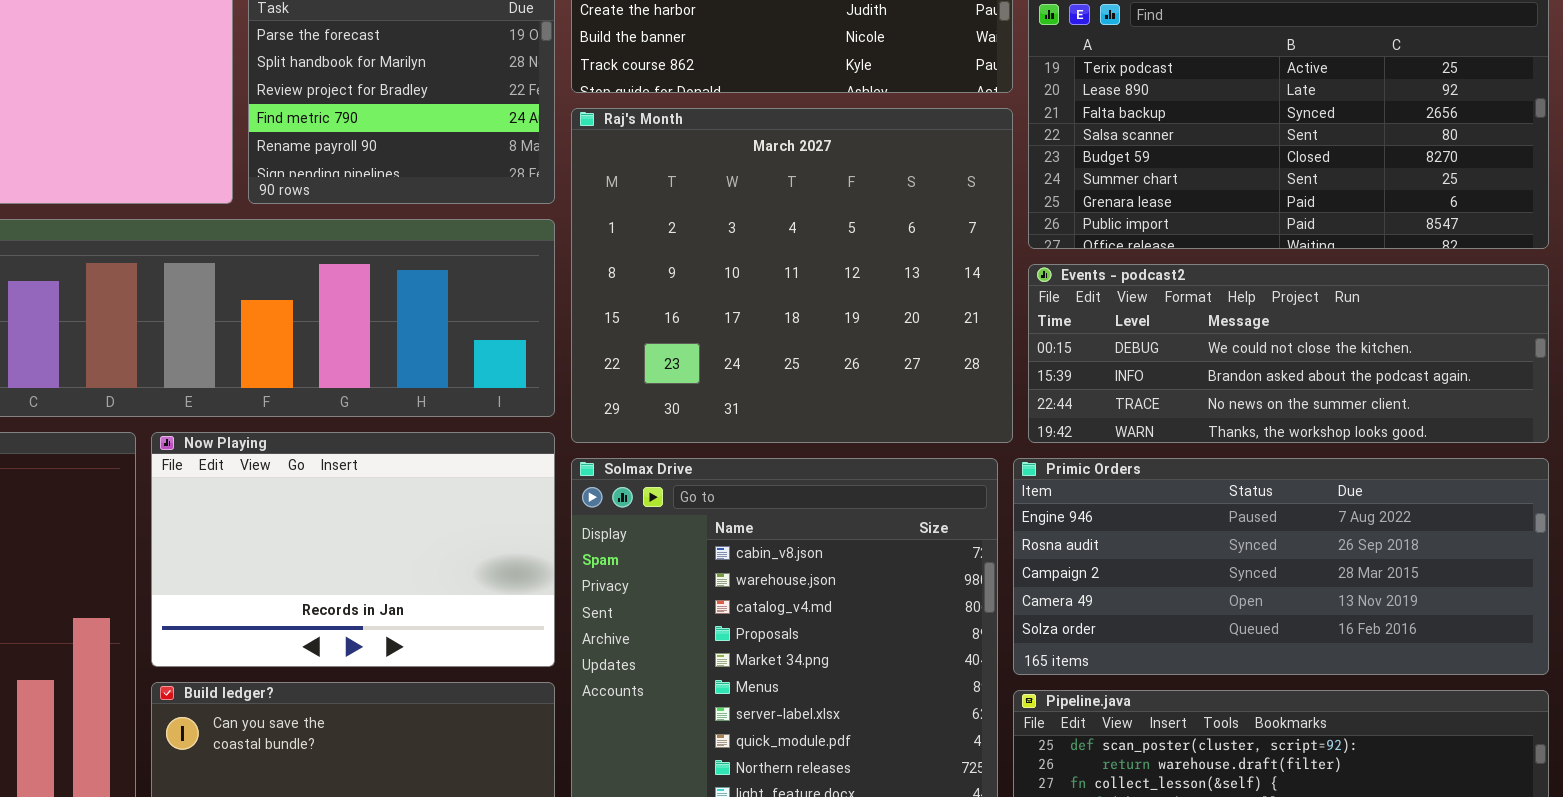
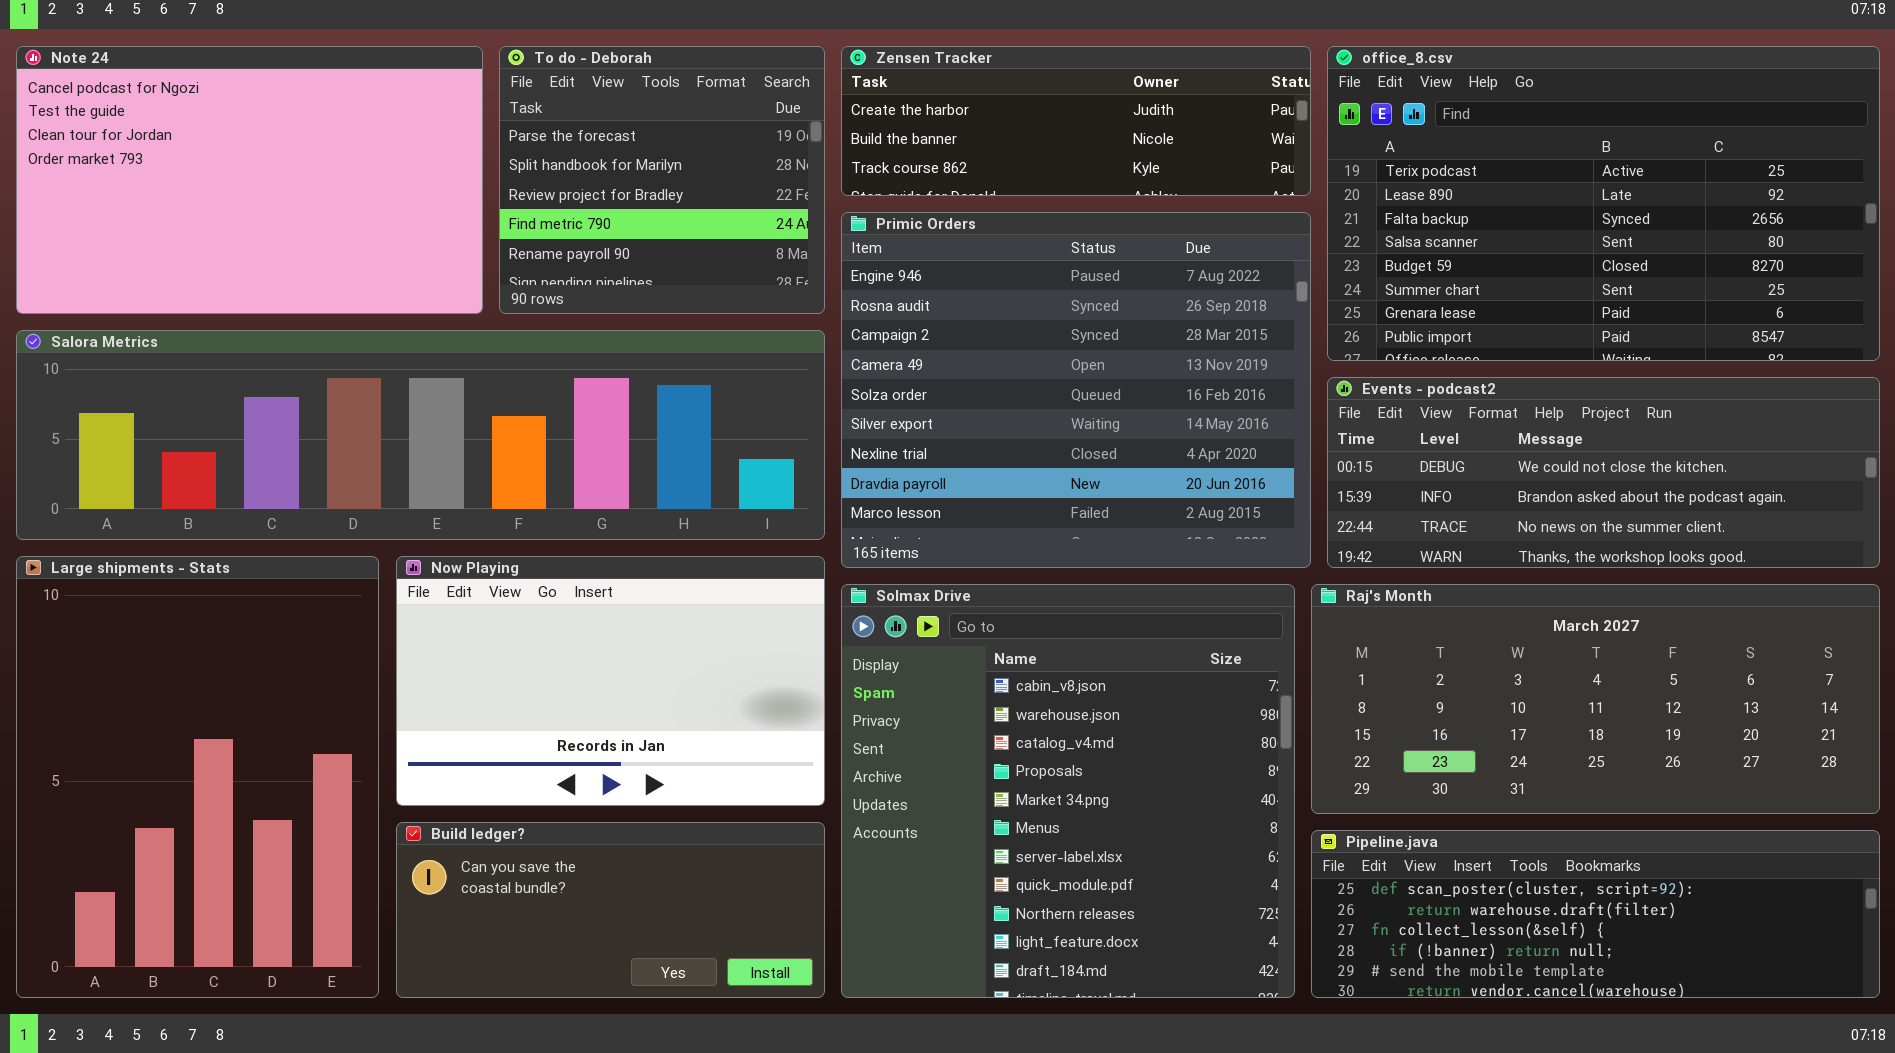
Raj's Month: [571,108,1013,443] -> [1311,584,1880,814], moved, resized
Primic Orders: [1013,458,1549,675] -> [841,212,1311,568], moved, resized

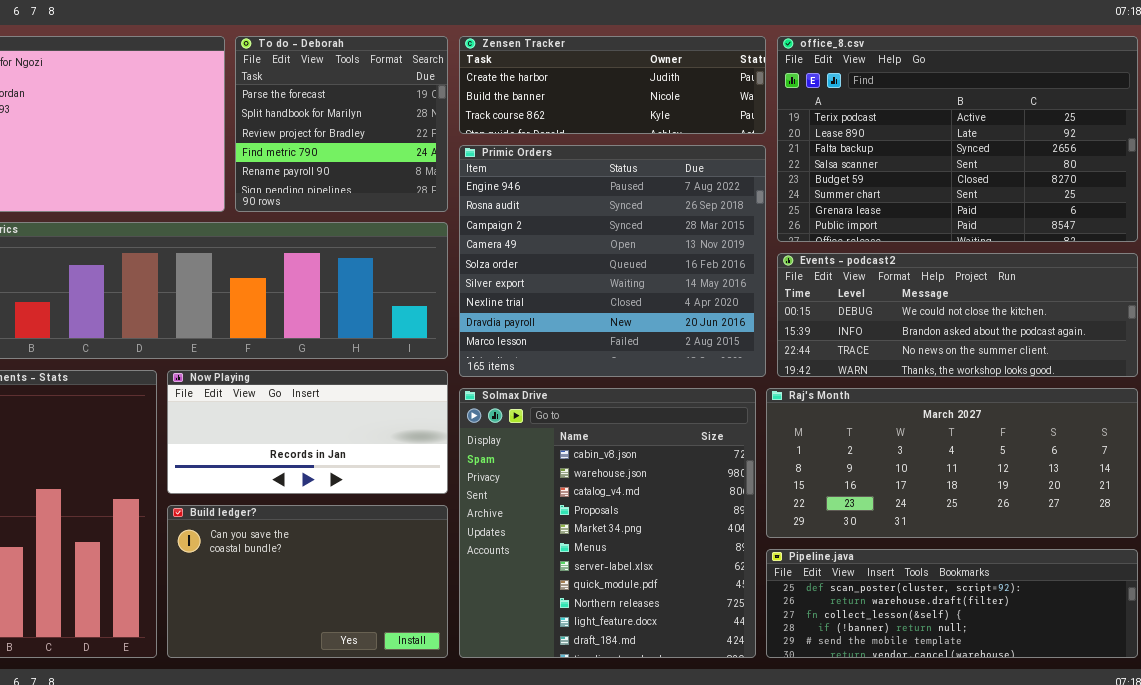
Now Playing: [396,556,825,806] -> [167,370,448,494], resized
Build ledger?: [396,822,825,998] -> [167,505,448,658], resized

